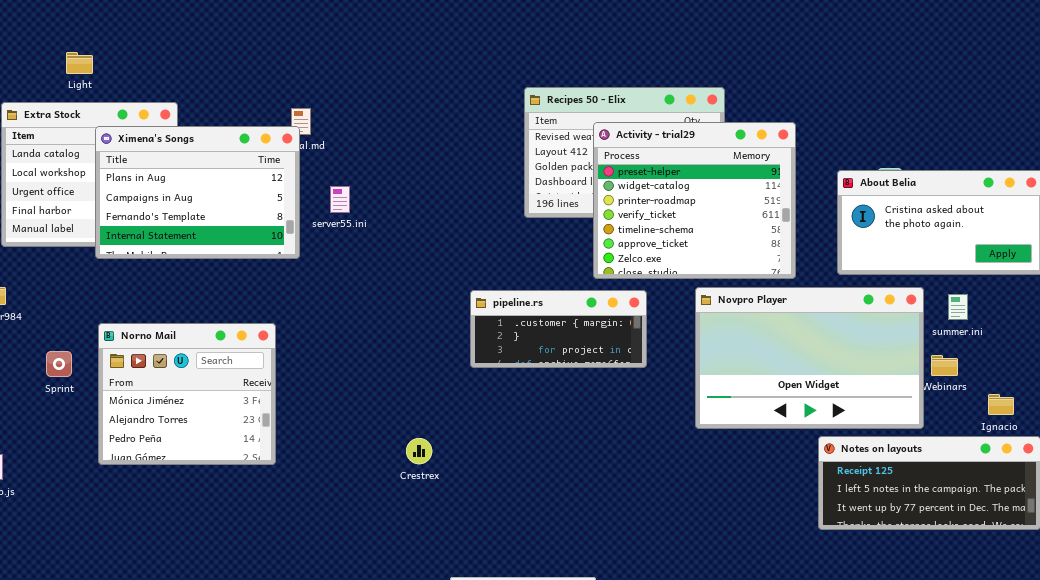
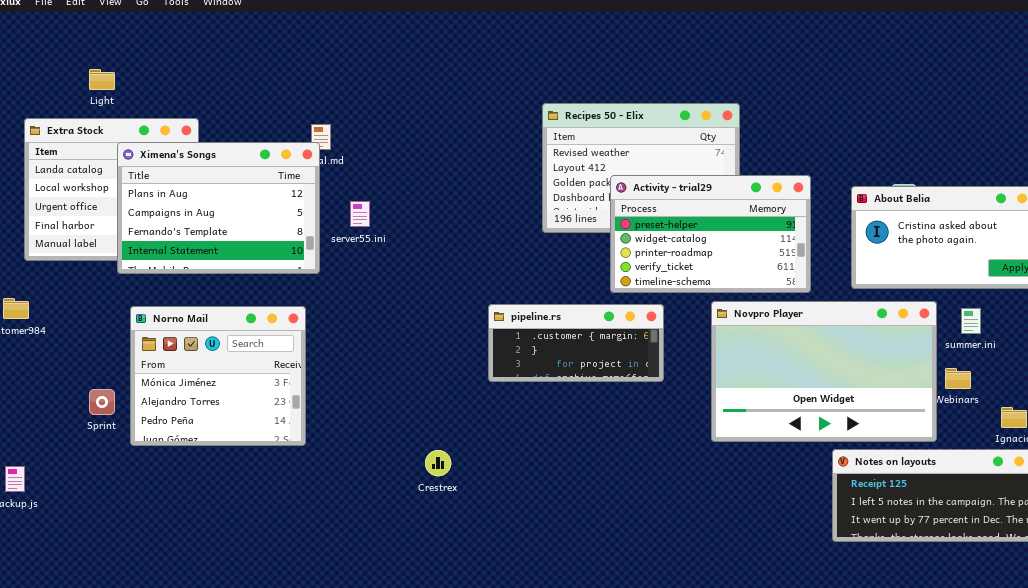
Activity - trial29: [593,122,796,279] -> [610,175,811,293], resized
Norno Mail: [98,323,276,465] -> [130,306,306,446], moved
Sprint: [46,351,72,377] -> [89,389,115,415], moved

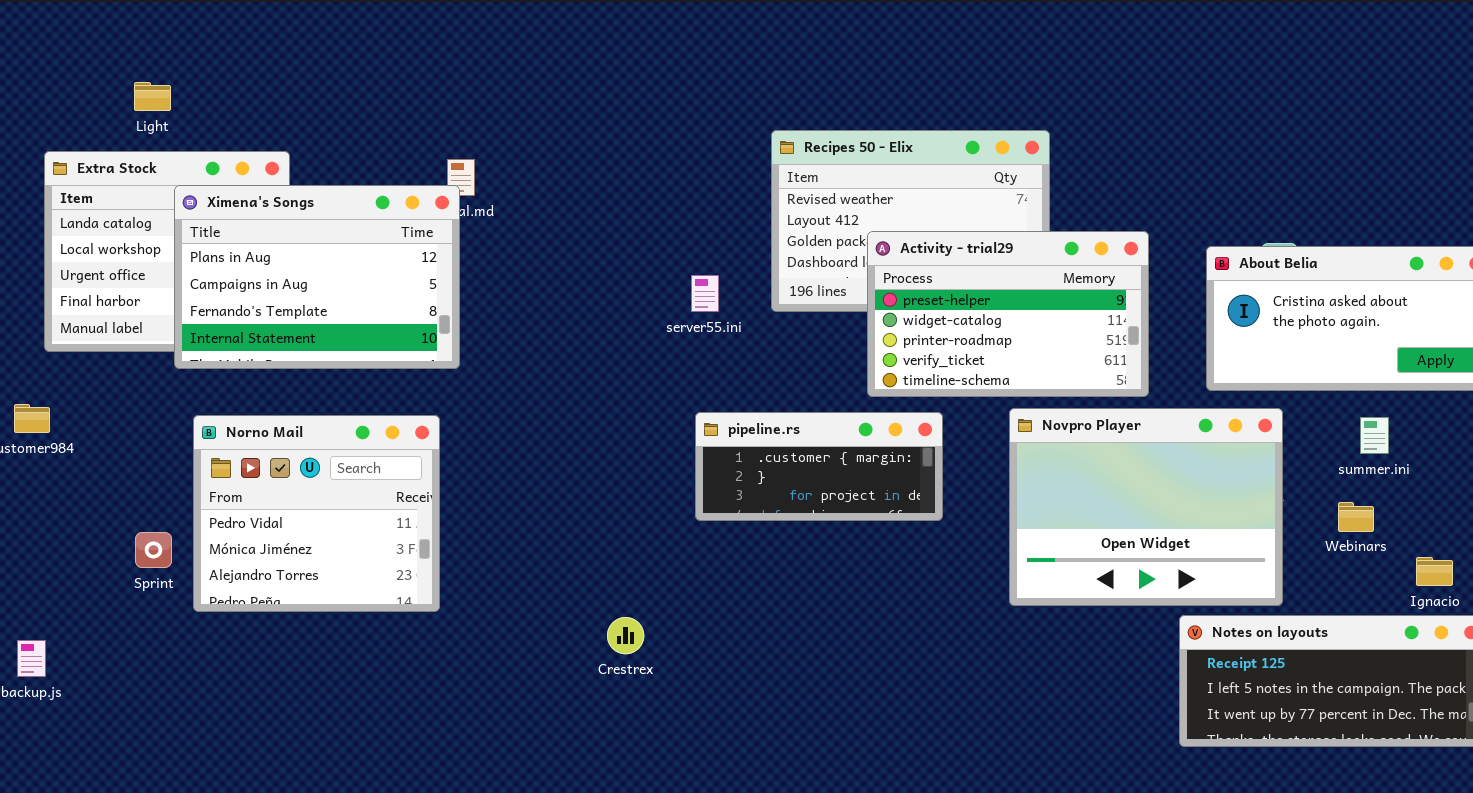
server55.ini: [350,201,370,227] -> [691,275,719,312], moved
Novpro Player: [711,301,937,442] -> [1009,408,1283,606], resized
Norno Mail: [130,306,306,446] -> [193,415,440,612], scrolled up 1 row

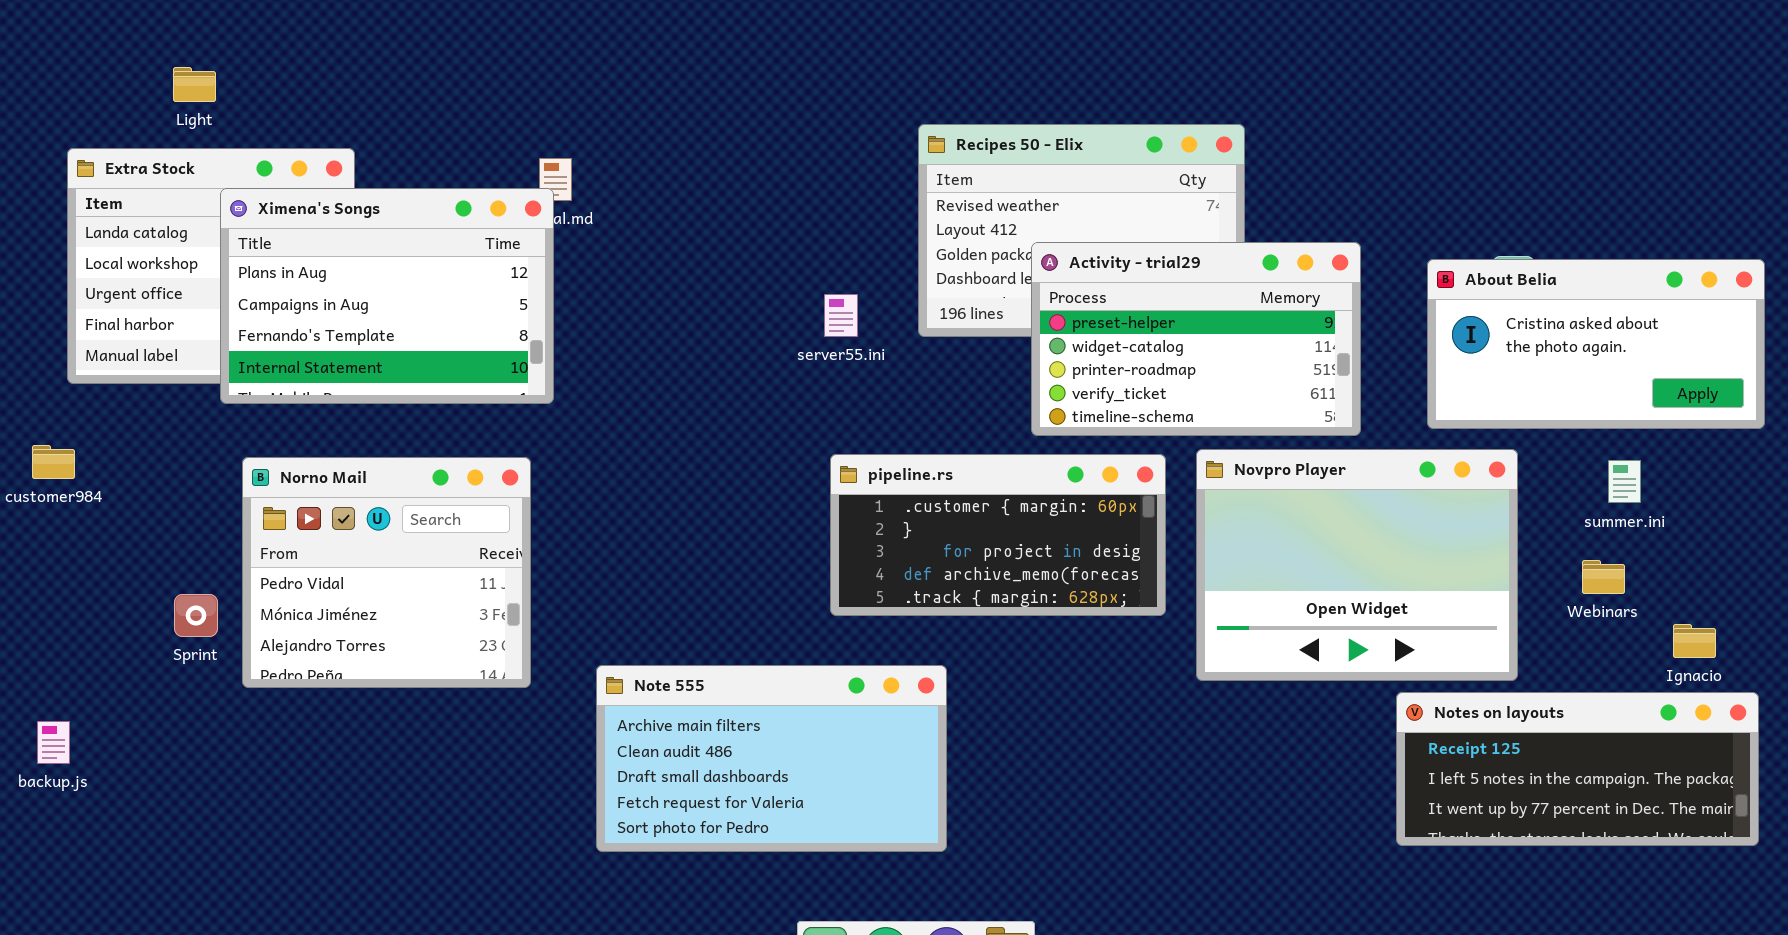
pipeline.rs: [695,412,943,521] -> [830,454,1166,616], resized
Note 555: none -> [596,665,947,852], opened

